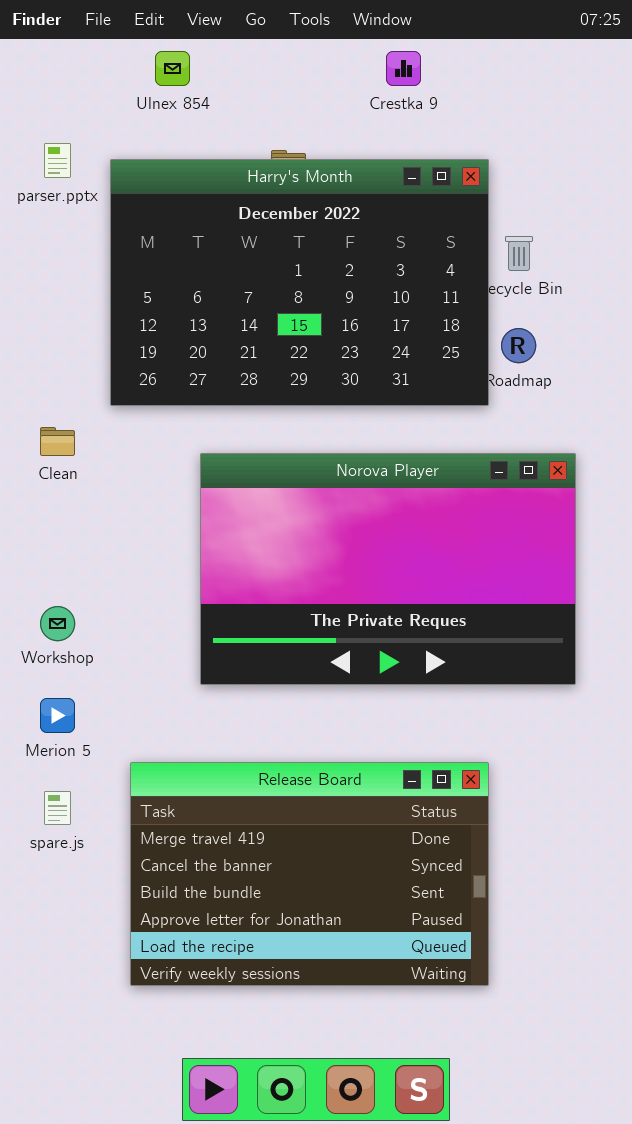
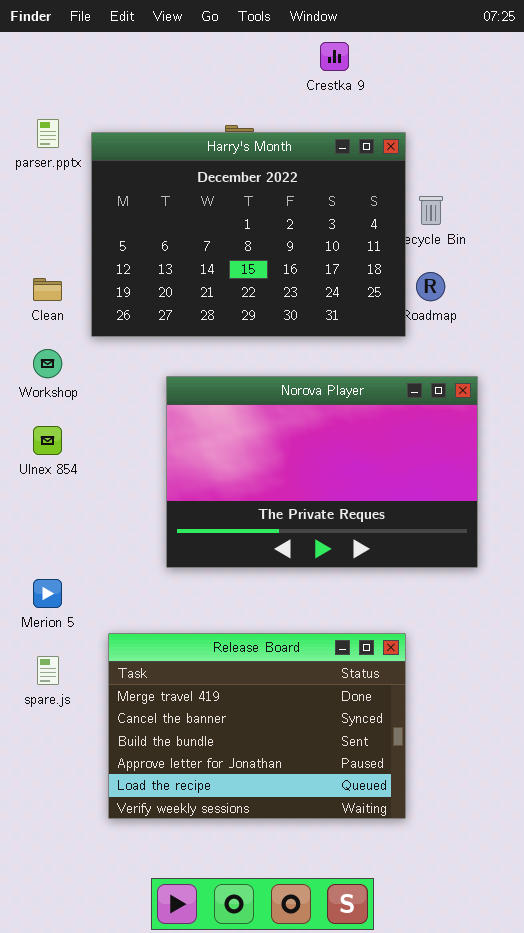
Ulnex 854: [155,51,190,86] -> [33,426,62,455], moved
Clean: [40,427,75,456] -> [33,278,62,301], moved
Workshop: [40,606,75,641] -> [33,349,62,378], moved

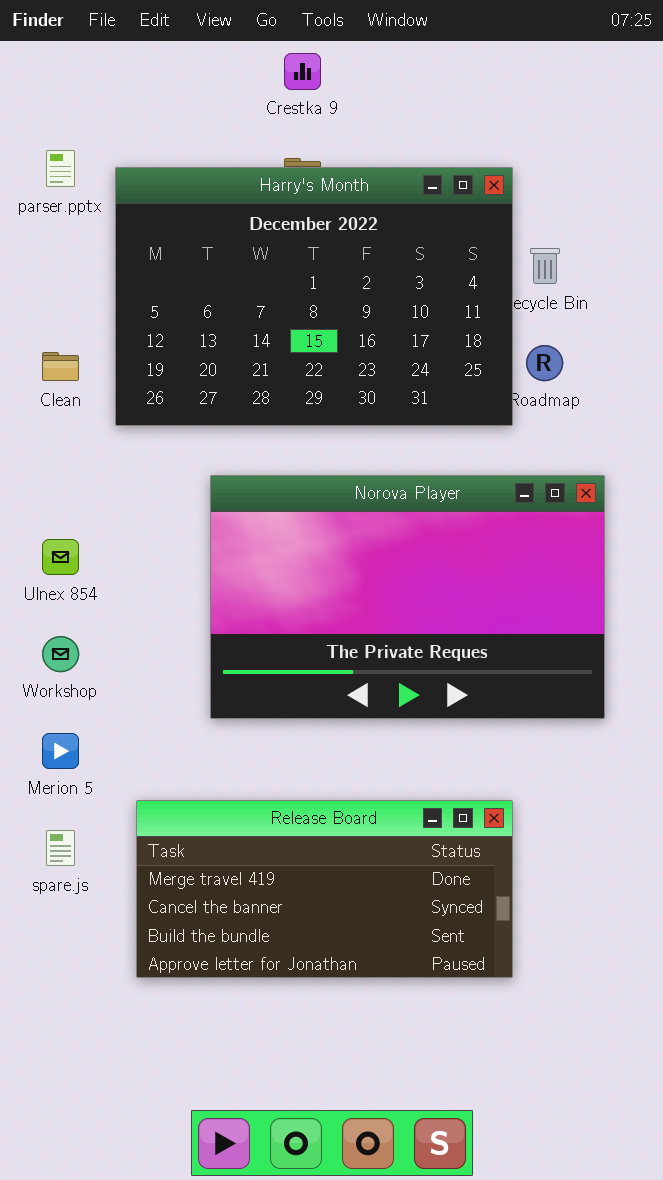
Crestka 9: [320,42,349,71] -> [284,53,321,90], moved
Workshop: [33,349,62,378] -> [42,636,79,672], moved
Release Board: [108,633,406,819] -> [136,800,513,978], resized

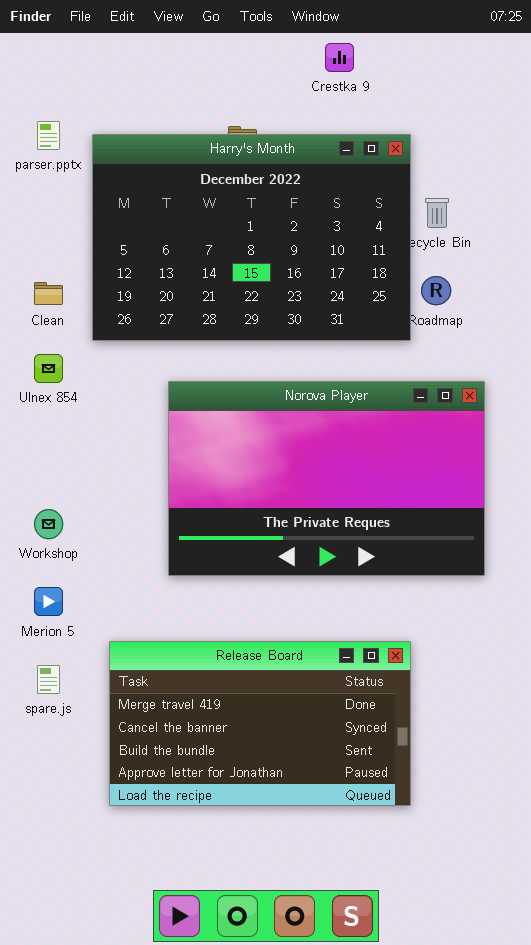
Crestka 9: [284,53,321,90] -> [325,43,354,72], moved
Ulnex 854: [42,539,79,575] -> [34,354,63,383], moved
Release Board: [136,800,513,978] -> [109,641,411,806], resized

